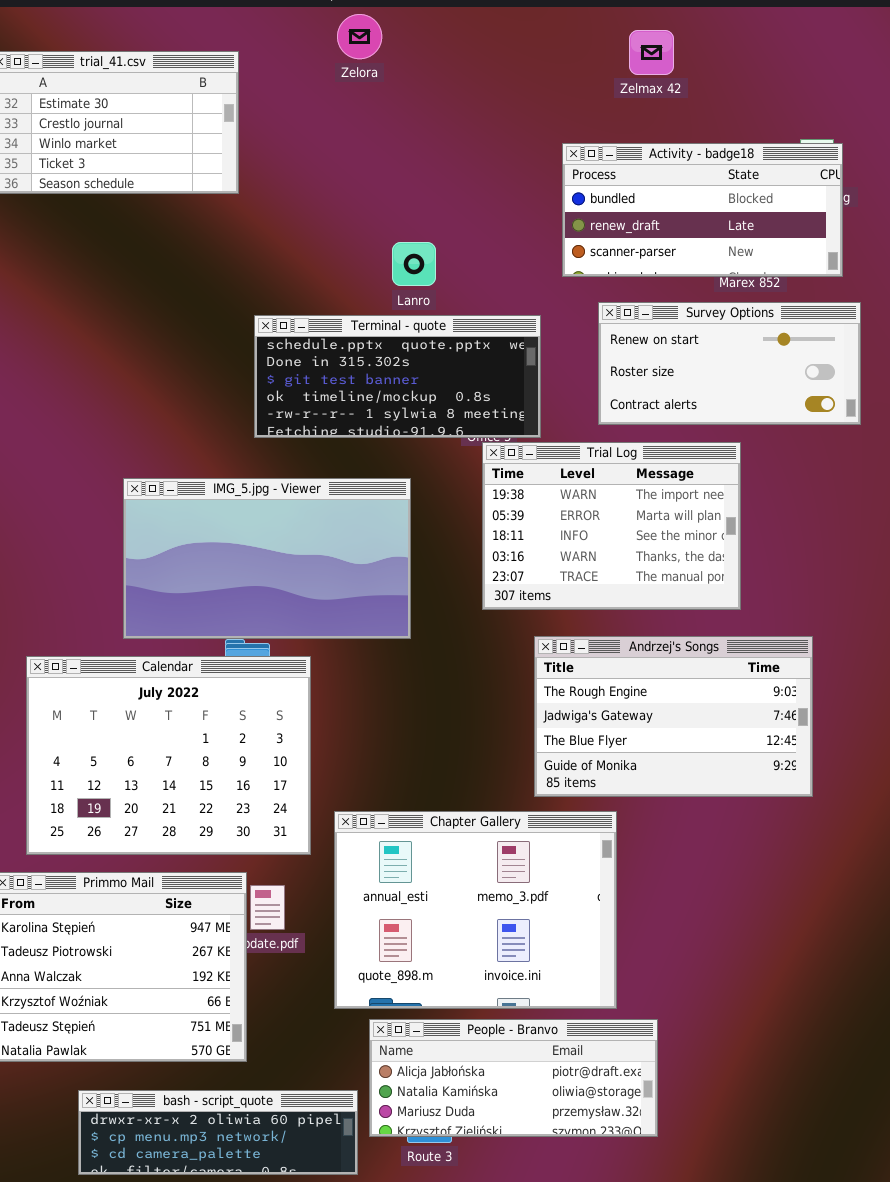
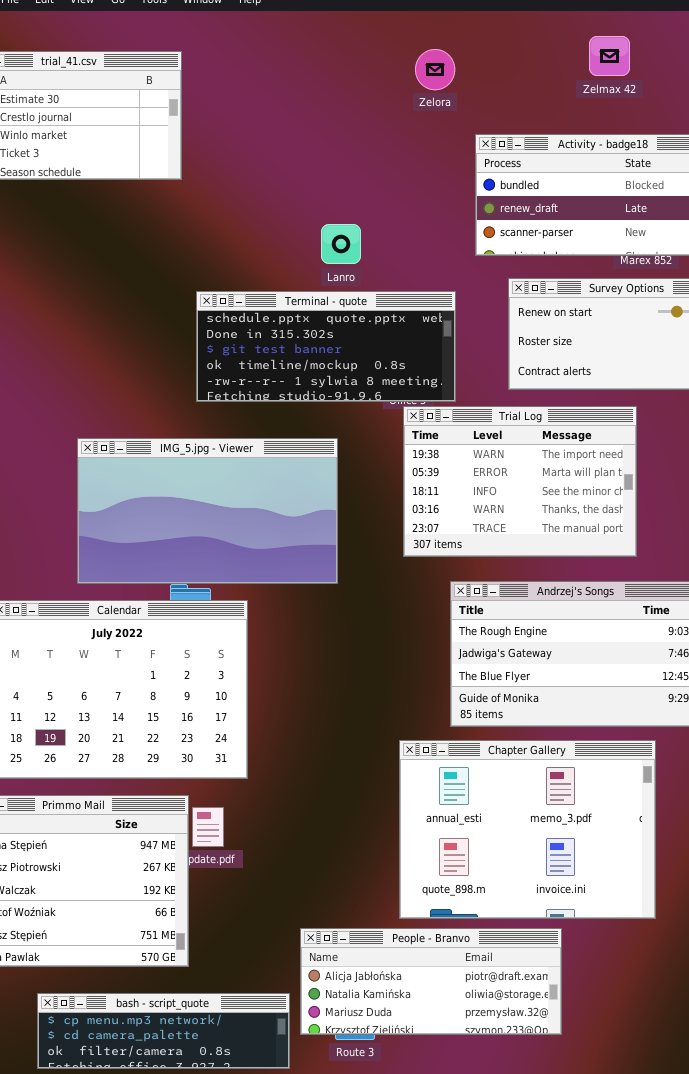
Zelora: [337,14,382,59] -> [415,49,455,90], moved
Zelmax 42: [629,30,674,75] -> [589,36,630,76], moved
Chapter Gallery: [334,811,617,1009] -> [399,740,656,919], moved
bash - script_quote: [78,1090,358,1175] -> [37,993,290,1069], scrolled down 1 row

